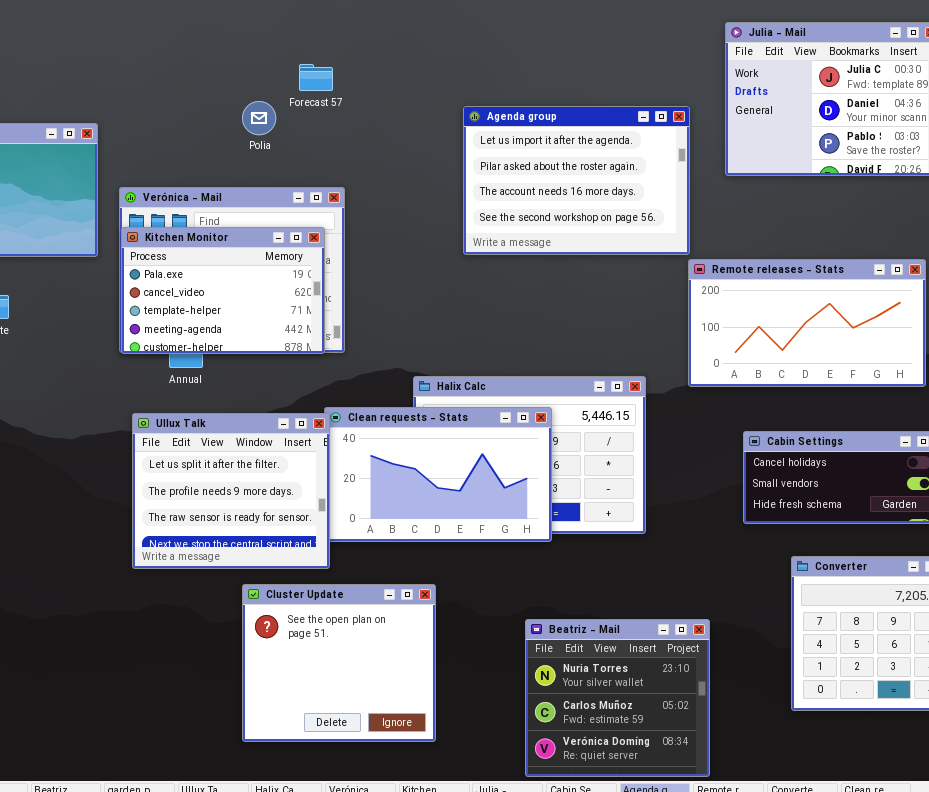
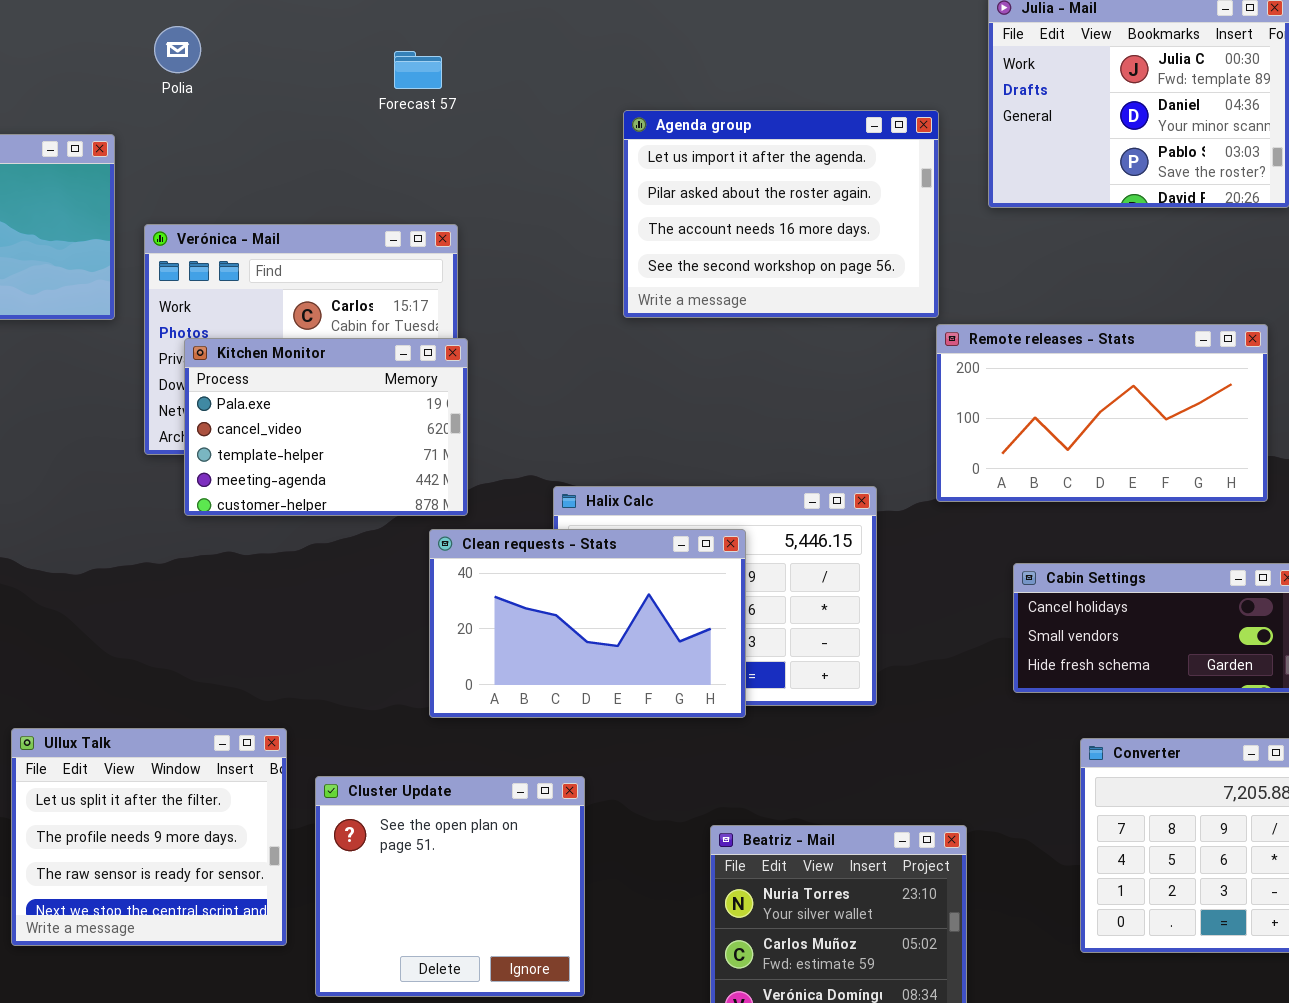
Polia: [242,101,276,135] -> [154,26,201,73], moved
Kitchen Monitor: [121,227,325,354] -> [184,338,468,516], moved
Ullux Talk: [132,413,330,569] -> [11,728,287,946], moved

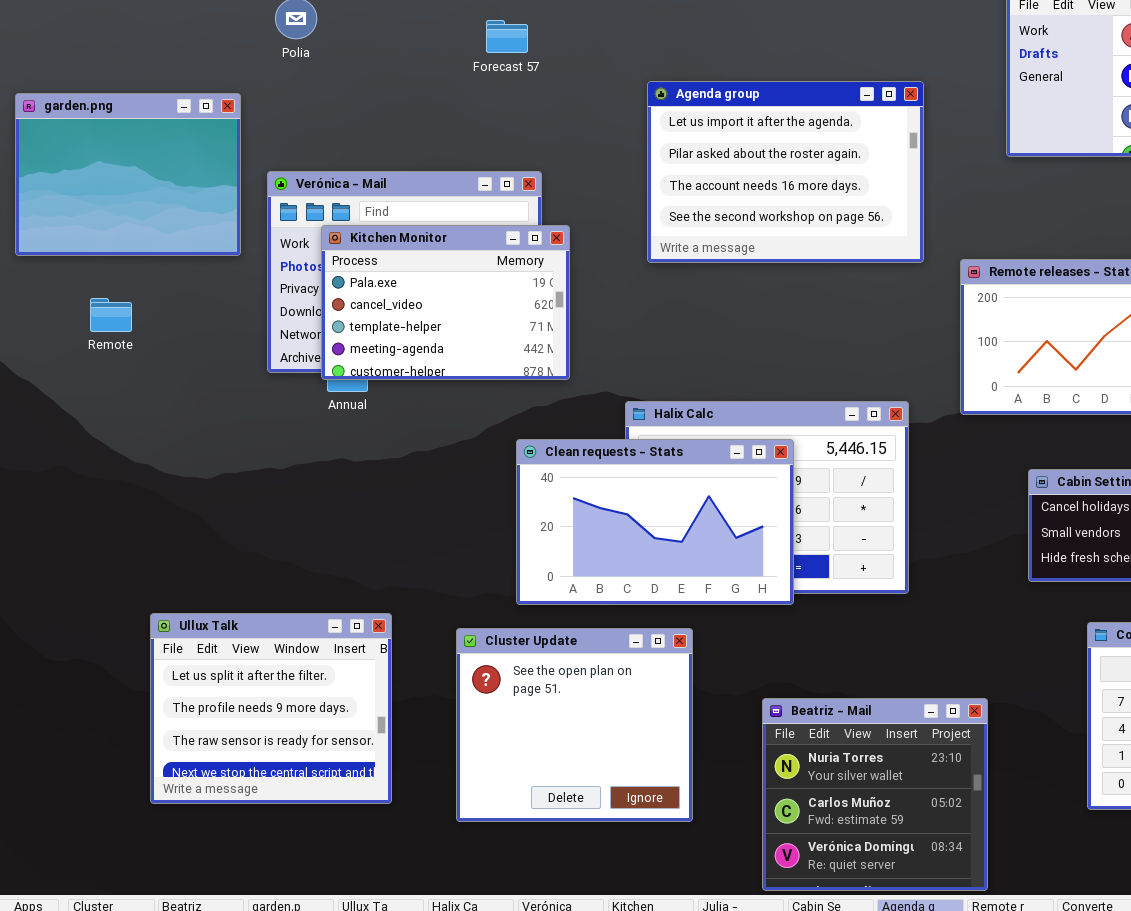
Agenda group: [623,110,939,318] -> [647,81,924,263], moved
Kitchen Monitor: [184,338,468,516] -> [321,225,570,380], moved
Cluster Update: [315,776,585,997] -> [456,628,693,822], moved

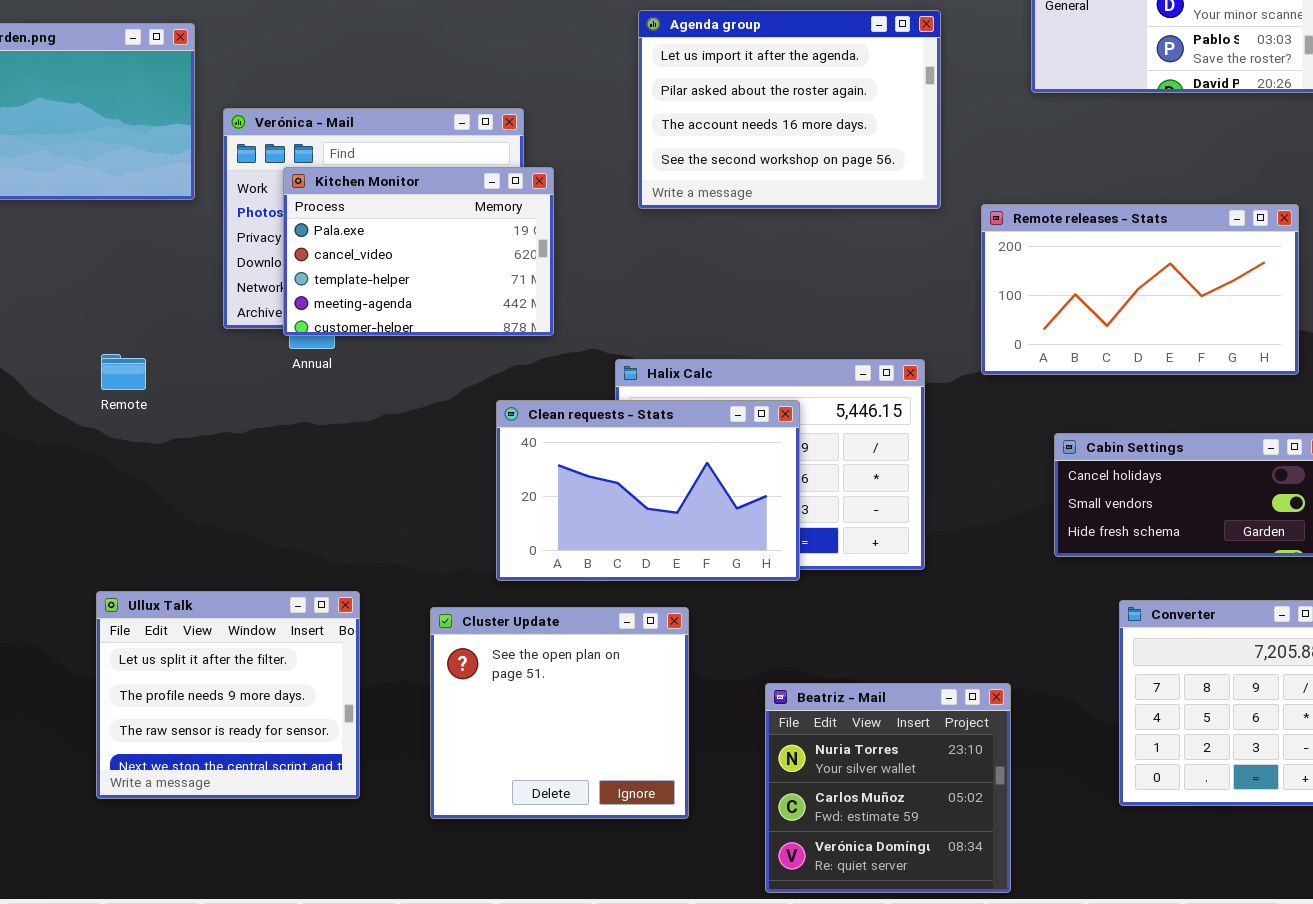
Remote: [90,298,132,332] -> [101,354,146,390], moved

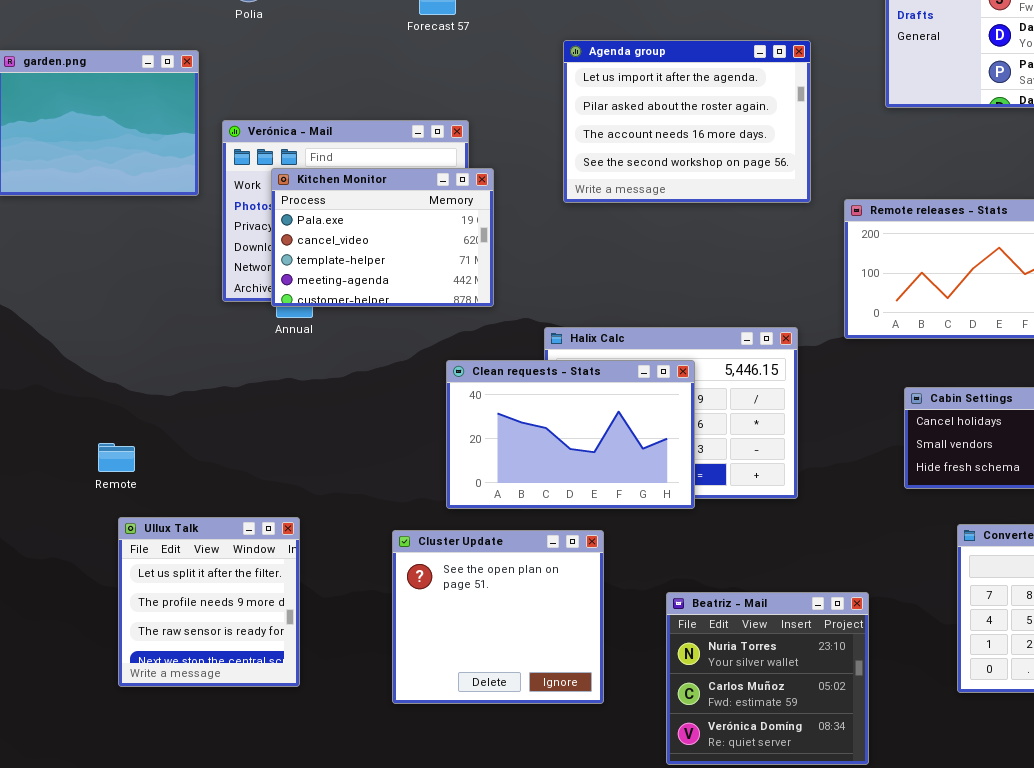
Remote: [101,354,146,390] -> [98,443,135,472], moved
Ullux Talk: [96,591,360,799] -> [118,517,300,687], resized

